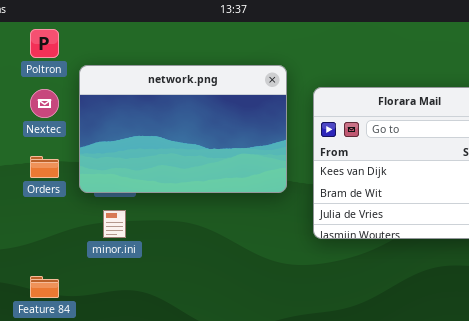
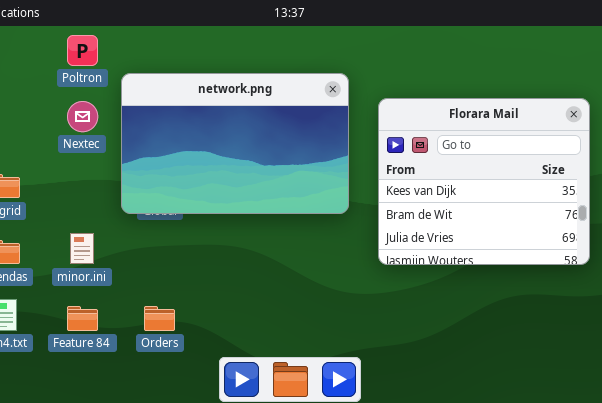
Orders: [30,156,59,178] -> [144,306,175,331], moved
minor.ini: [103,210,126,238] -> [70,233,94,264], moved

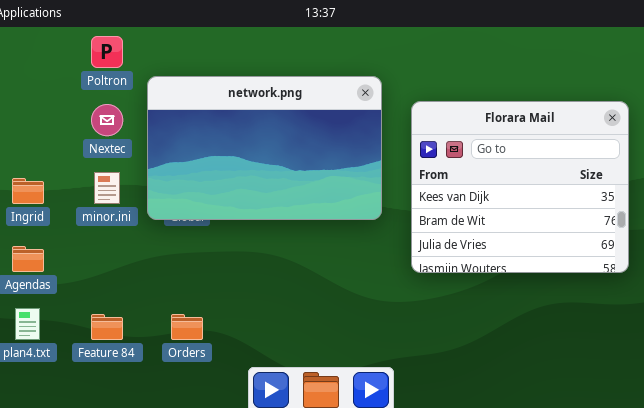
minor.ini: [70,233,94,264] -> [94,172,120,204], moved

